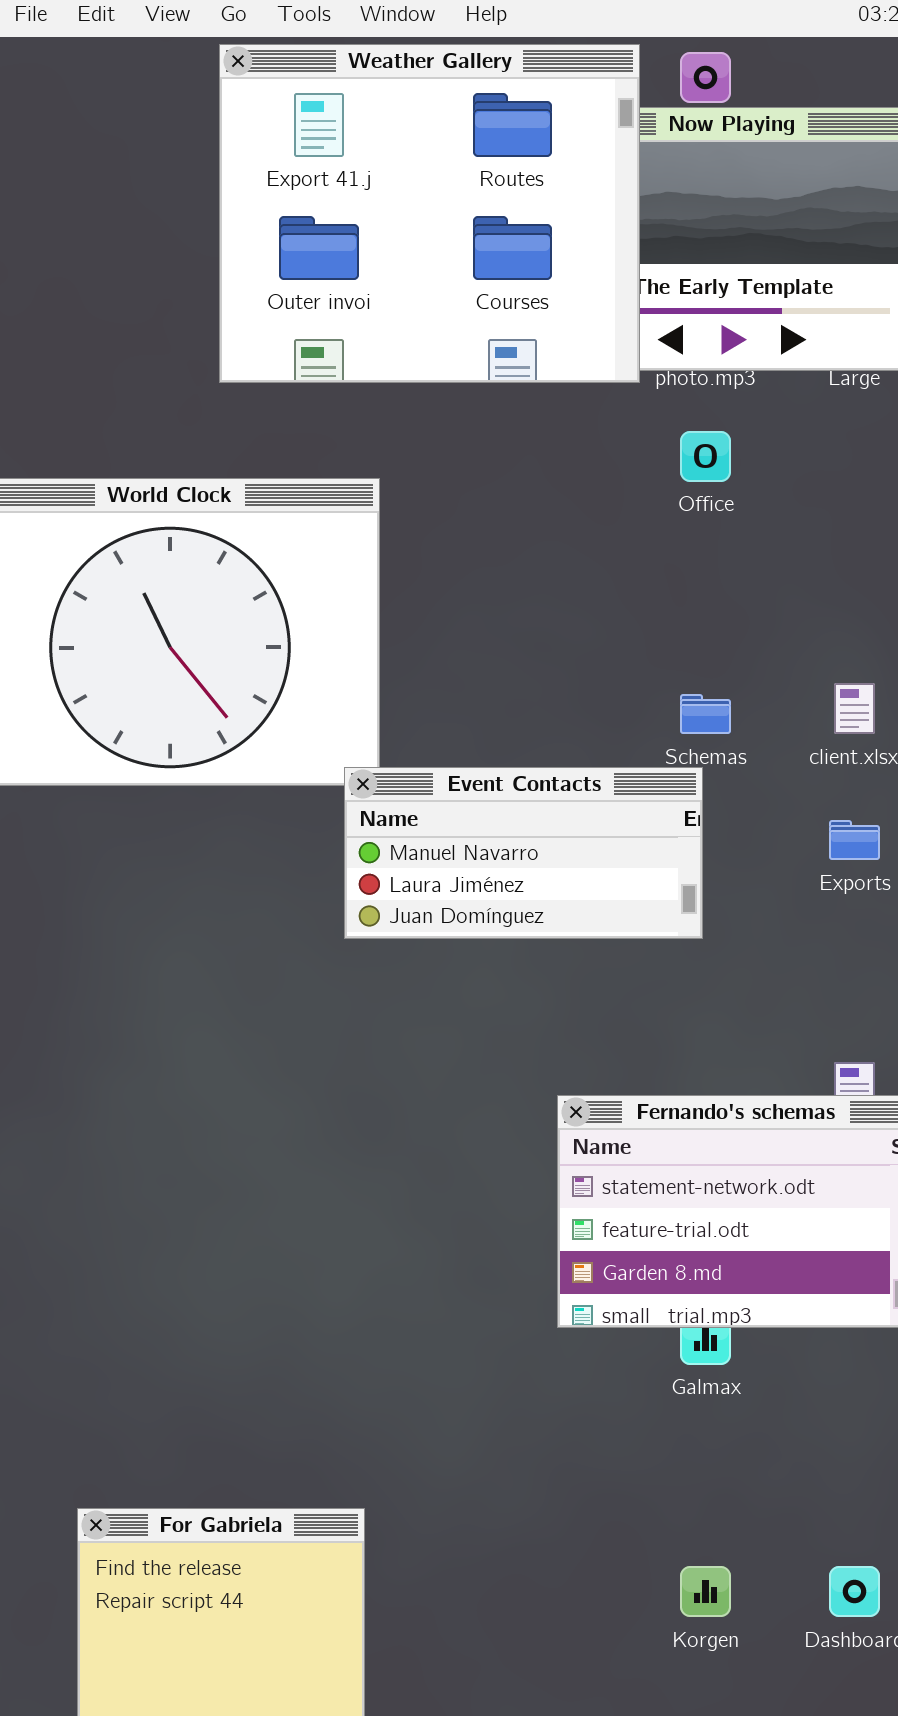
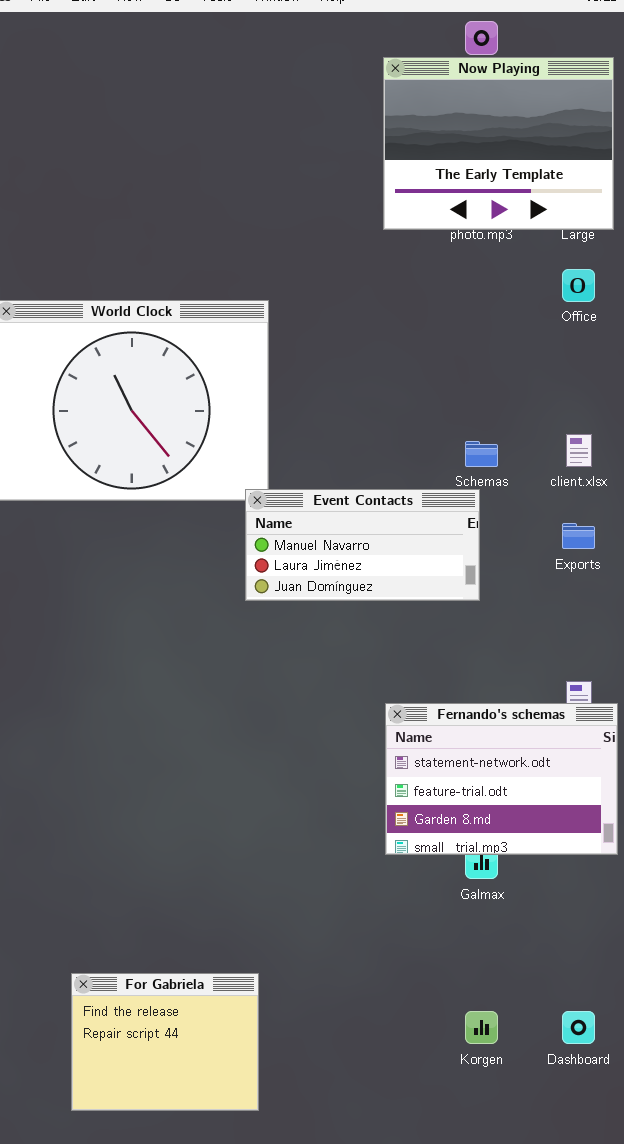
Weather Gallery: [219,44,640,383] -> none, closed
Office: [680,431,731,482] -> [562,269,595,302], moved

